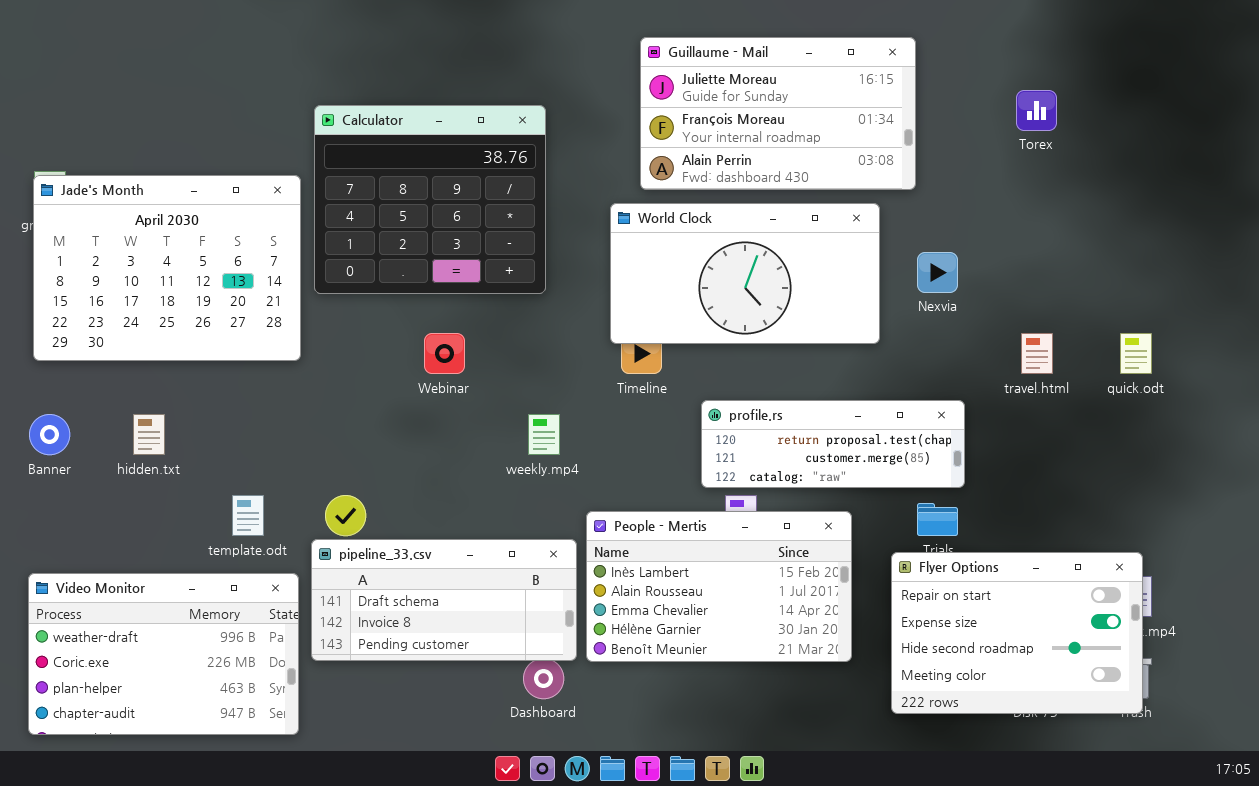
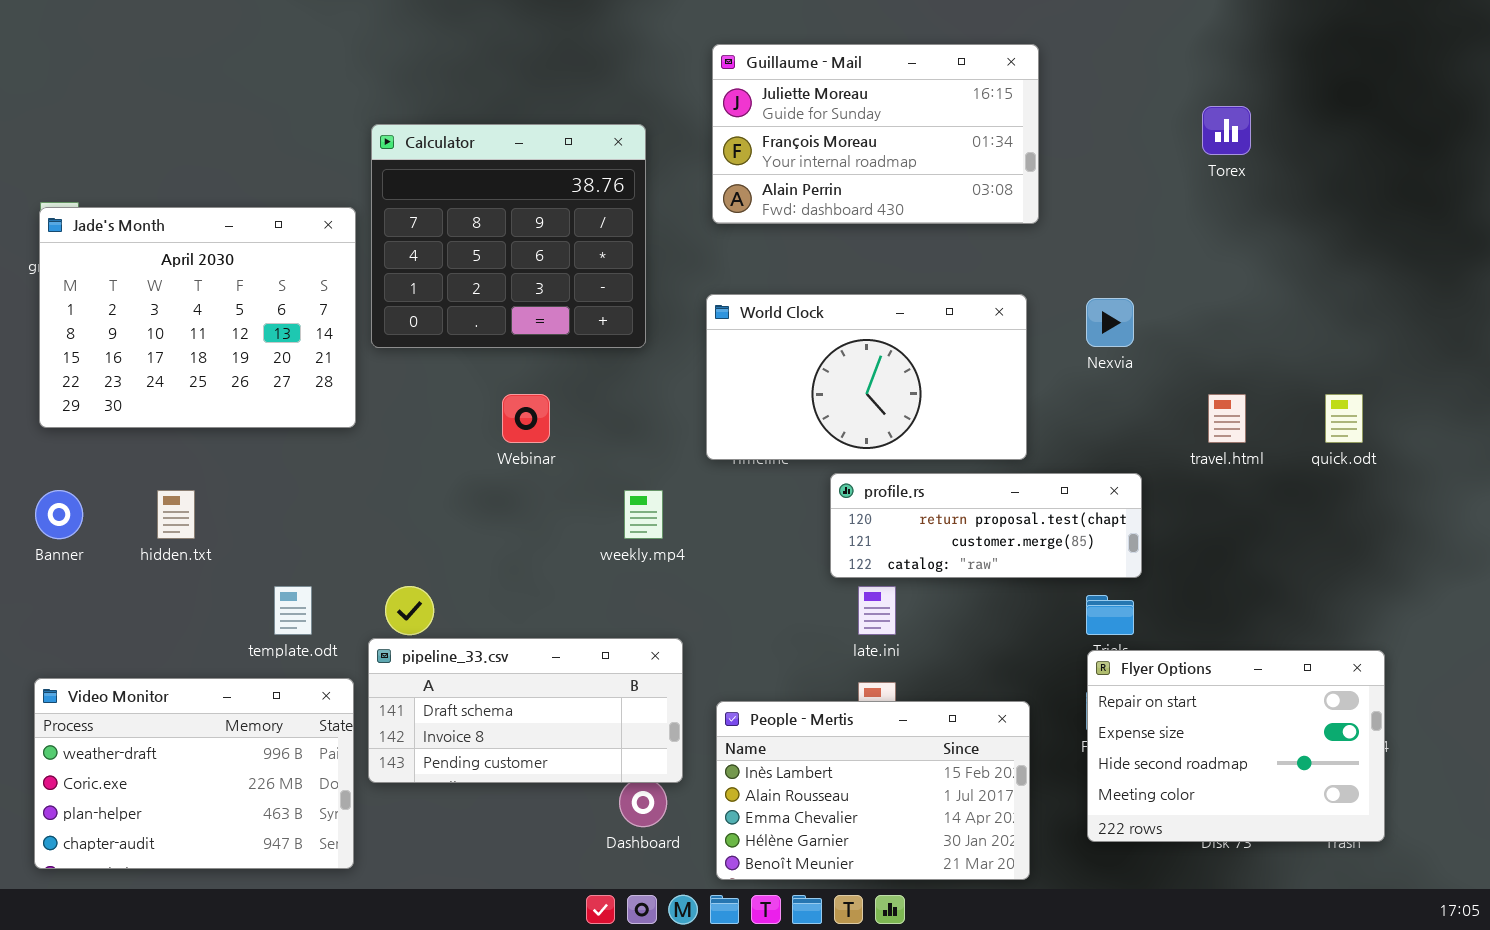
Guillaume - Mail: [640,37,916,190] -> [712,44,1039,224], moved
World Clock: [610,203,880,344] -> [706,294,1027,460], moved
People - Mertis: [586,511,852,662] -> [716,701,1030,880], moved
Flyer Options: [891,552,1143,714] -> [1087,650,1385,842], moved

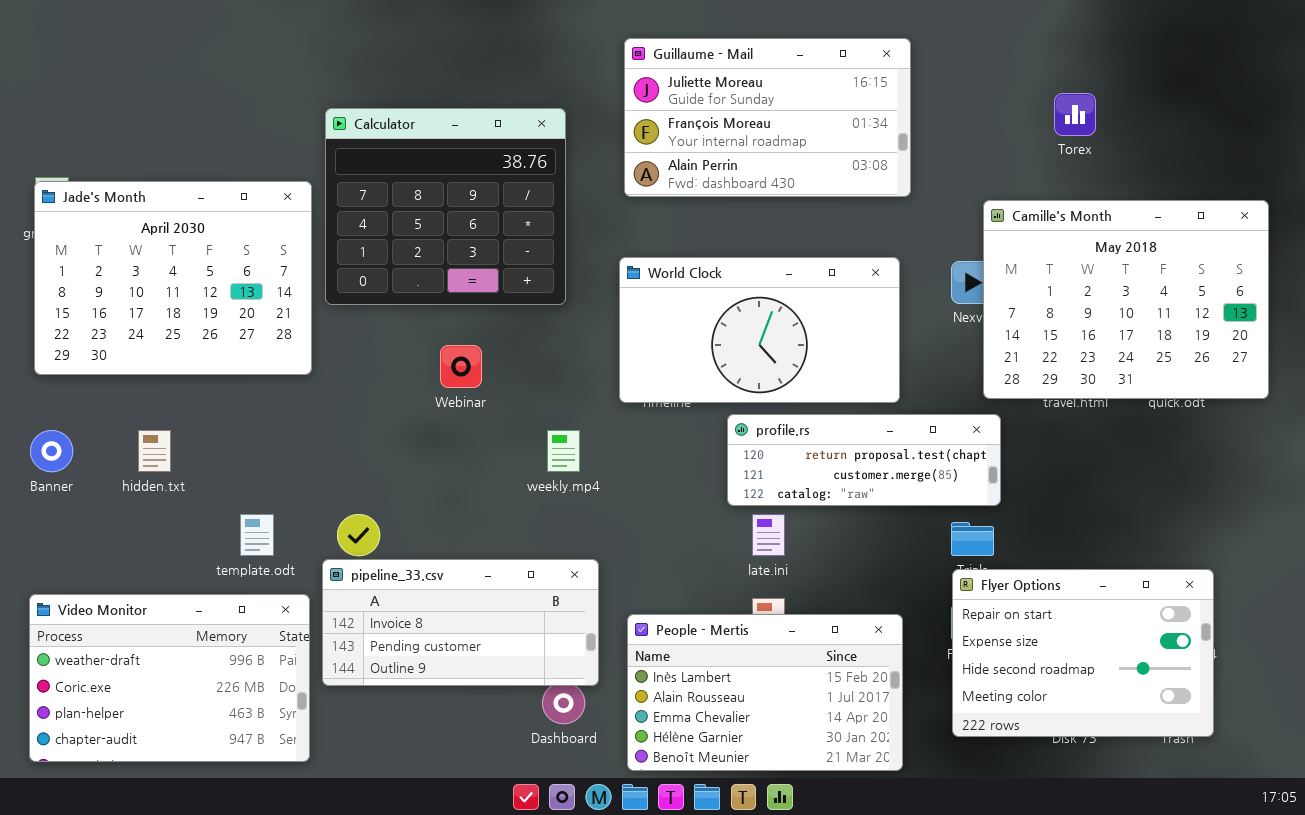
Camille's Month: none -> [983,200,1269,399], opened
pipeline_33.csv: [368,638,683,783] -> [322,559,599,686], scrolled down 1 row

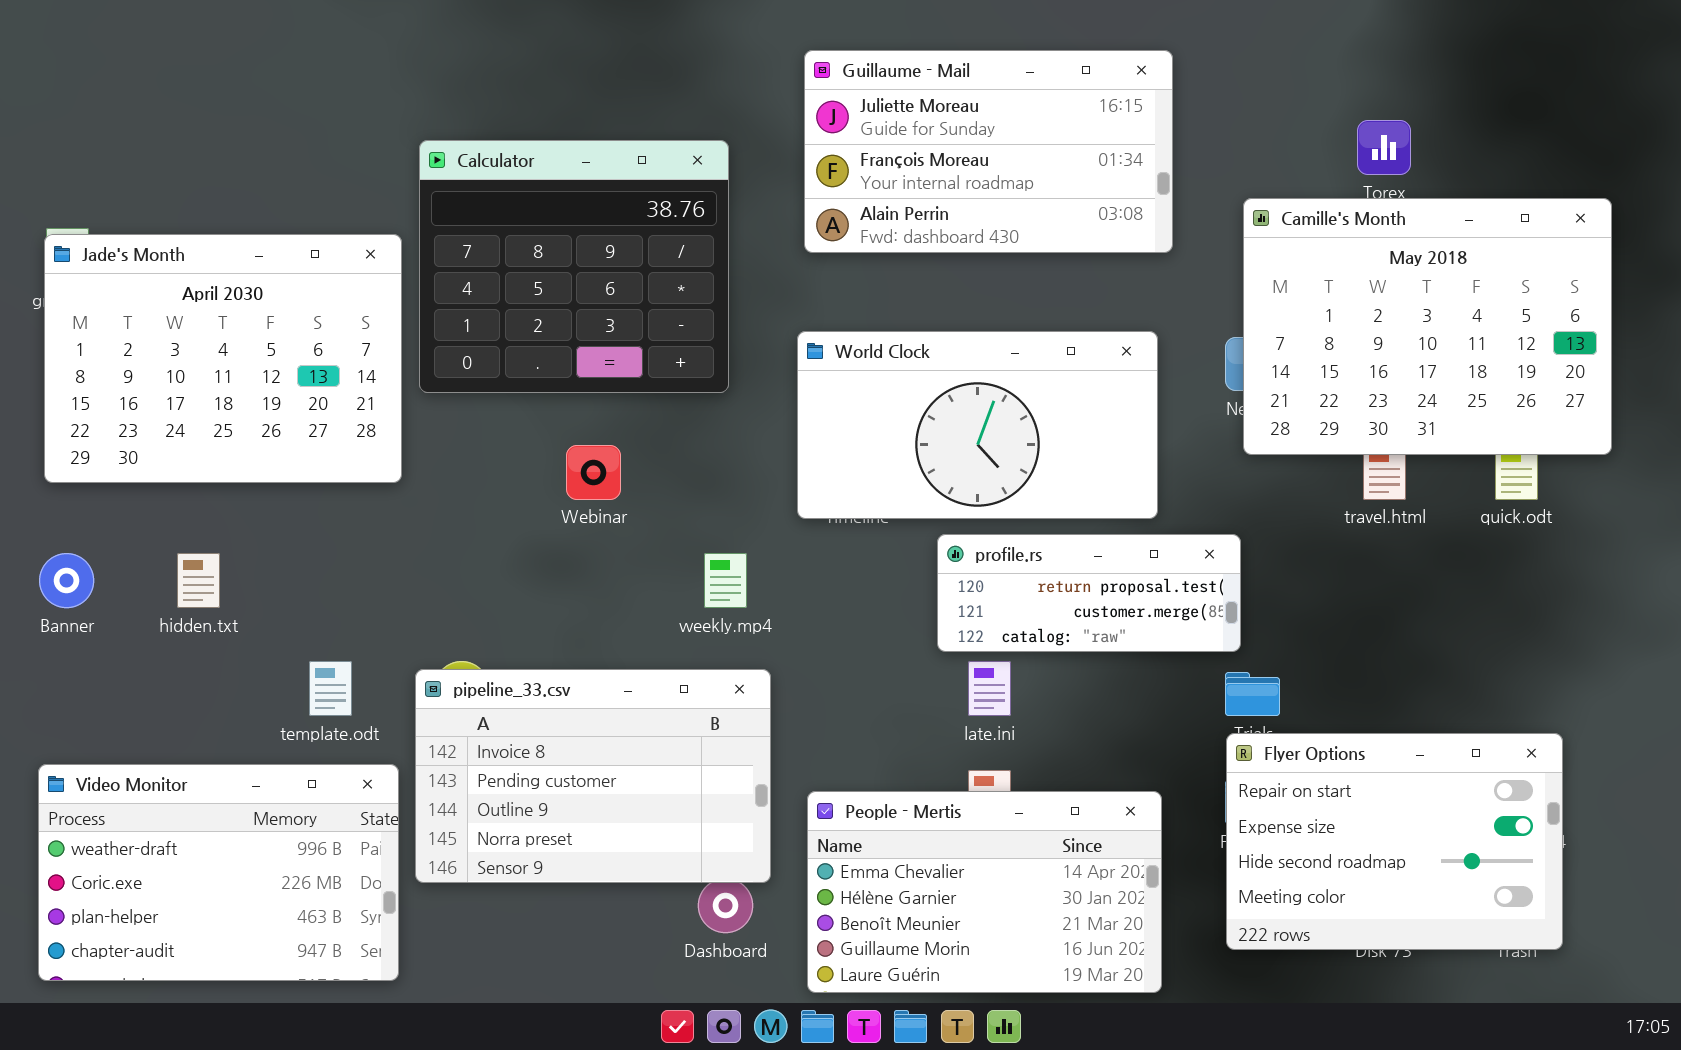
Camille's Month: [983,200,1269,399] -> [1243,198,1612,455], moved
profile.rs: [727,414,1001,506] -> [937,534,1241,652], resized
pipeline_33.csv: [322,559,599,686] -> [415,669,771,883], resized
People - Mertis: [627,614,903,771] -> [807,791,1162,993], scrolled down 2 rows

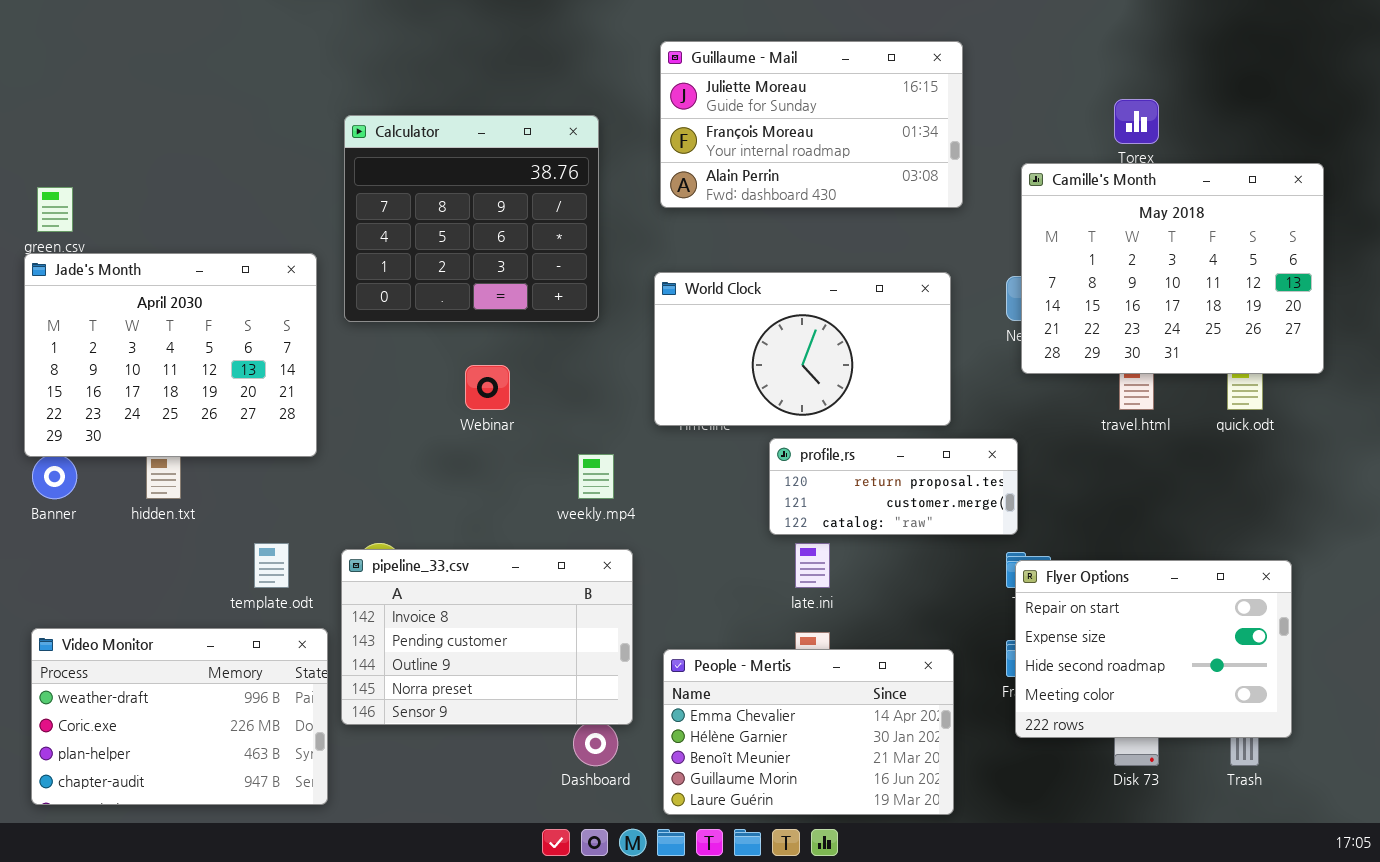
Jade's Month: [44,234,402,483] -> [24,253,317,457], moved
Flyer Options: [1226,733,1563,950] -> [1015,560,1292,738], moved

